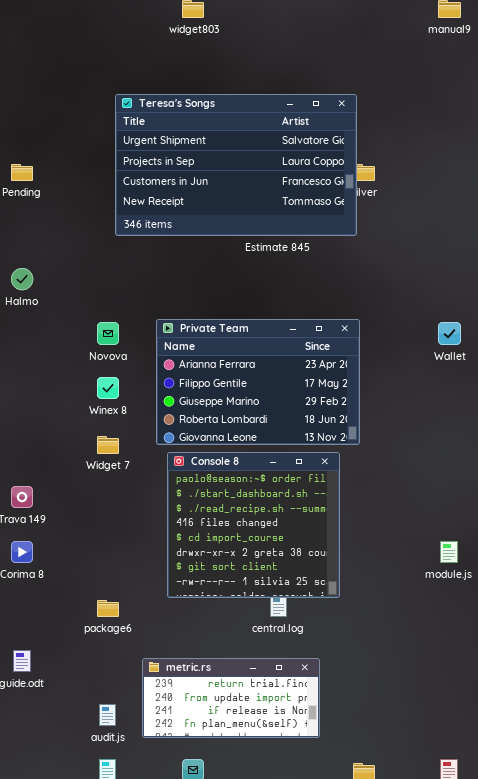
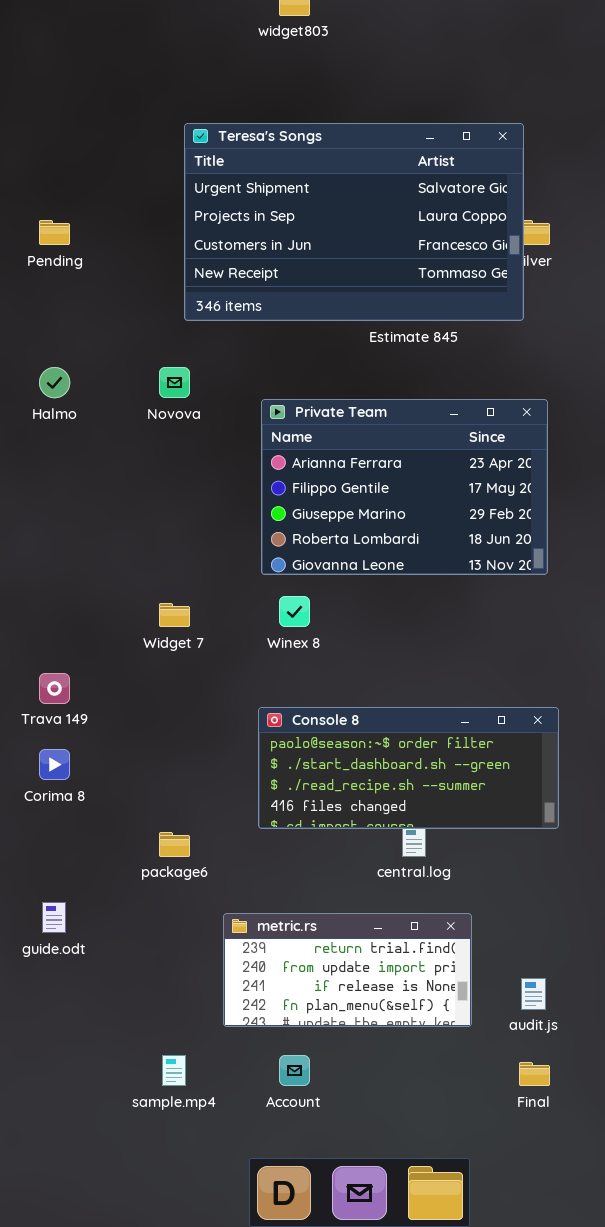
Private Team: [156,319,360,445] -> [261,399,548,575], moved
Novova: [97,322,119,345] -> [159,367,190,398], moved
Winex 8: [97,377,119,399] -> [279,596,310,627], moved
Console 8: [167,452,340,598] -> [258,707,559,829], resized
audit.js: [99,704,116,726] -> [521,978,546,1010], moved

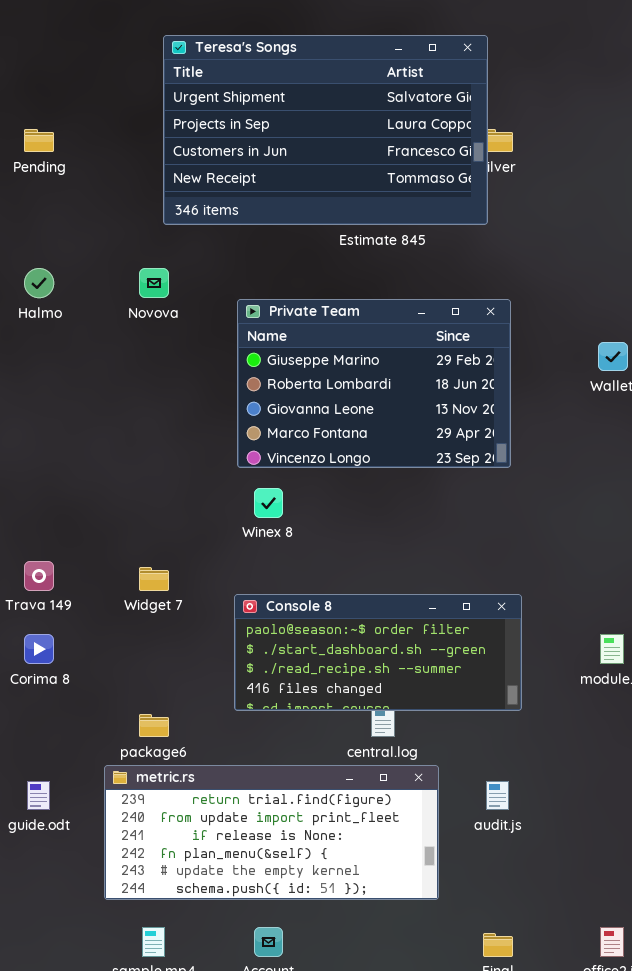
Private Team: [261,399,548,575] -> [237,299,511,468], scrolled down 2 rows
Widget 7: [159,603,190,627] -> [139,567,169,591], moved
metric.rs: [223,913,472,1027] -> [104,765,439,900], resized
audit.js: [521,978,546,1010] -> [486,781,509,810], moved

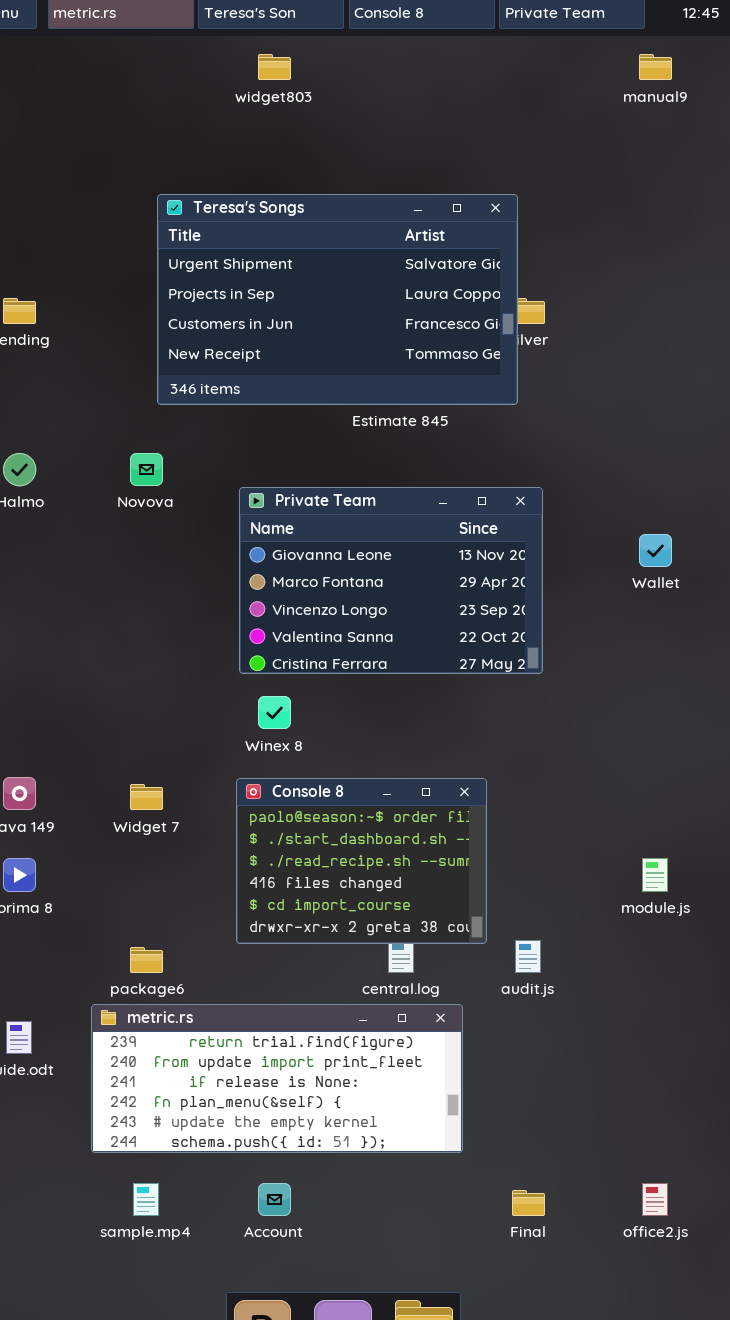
Private Team: [237,299,511,468] -> [239,487,543,674], scrolled down 2 rows
Console 8: [234,594,522,711] -> [236,778,487,944], resized
audit.js: [486,781,509,810] -> [515,940,541,973], moved

